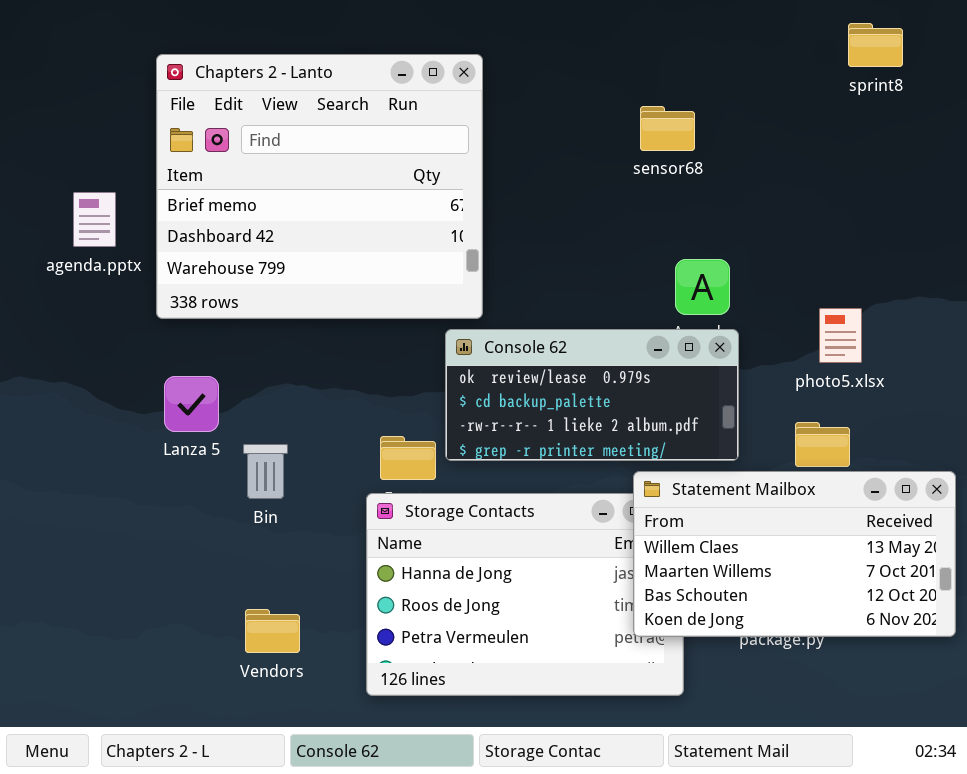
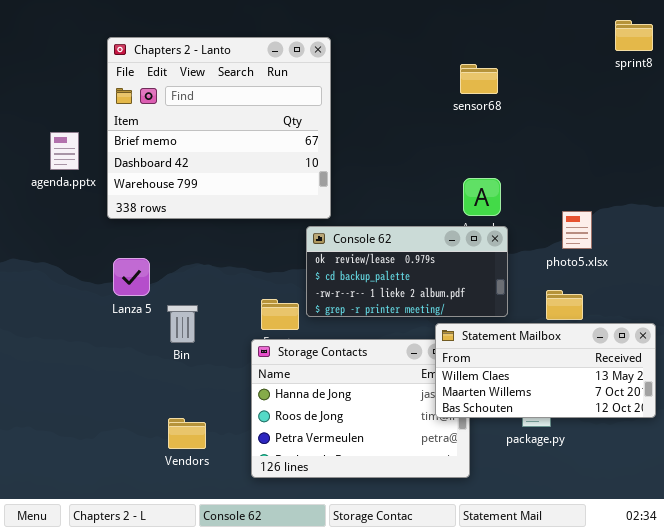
sprint8: [848,23,903,67] -> [615,20,653,51], moved
sensor68: [640,106,695,151] -> [460,64,498,94], moved
Statement Mailbox: [633,471,956,637] -> [435,323,656,418], resized

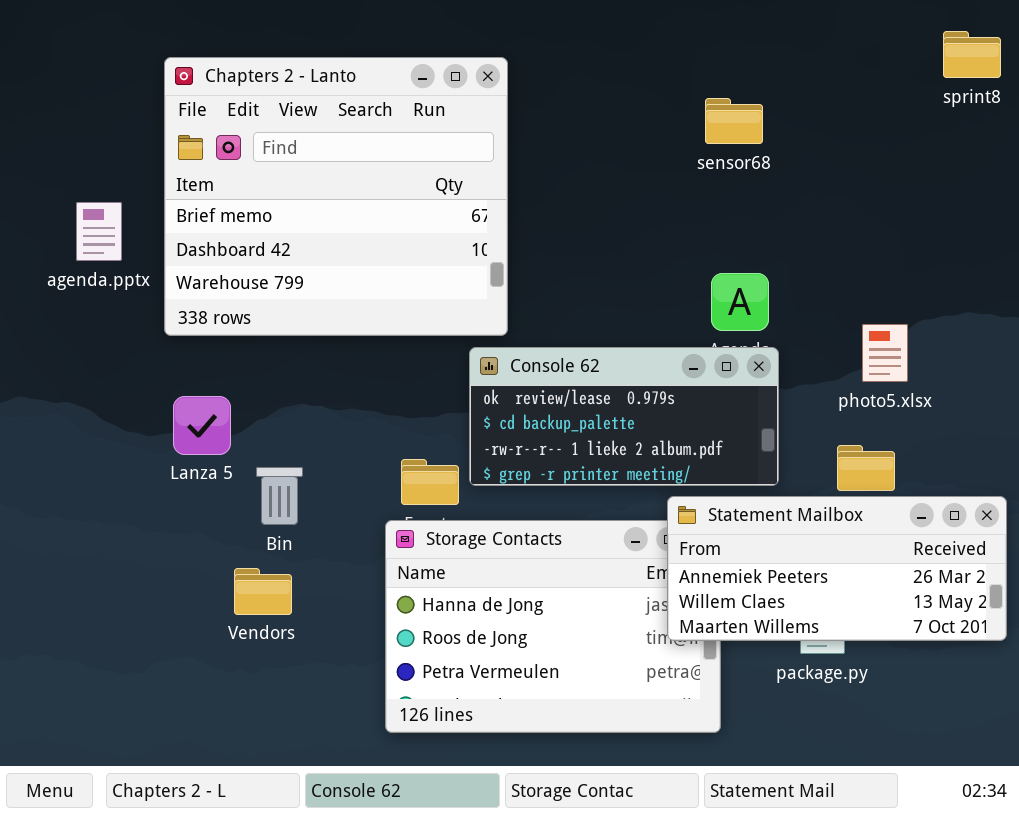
Statement Mailbox: [435,323,656,418] -> [667,496,1007,641], scrolled up 1 row
Vendors: [168,418,206,449] -> [234,568,292,615], moved

